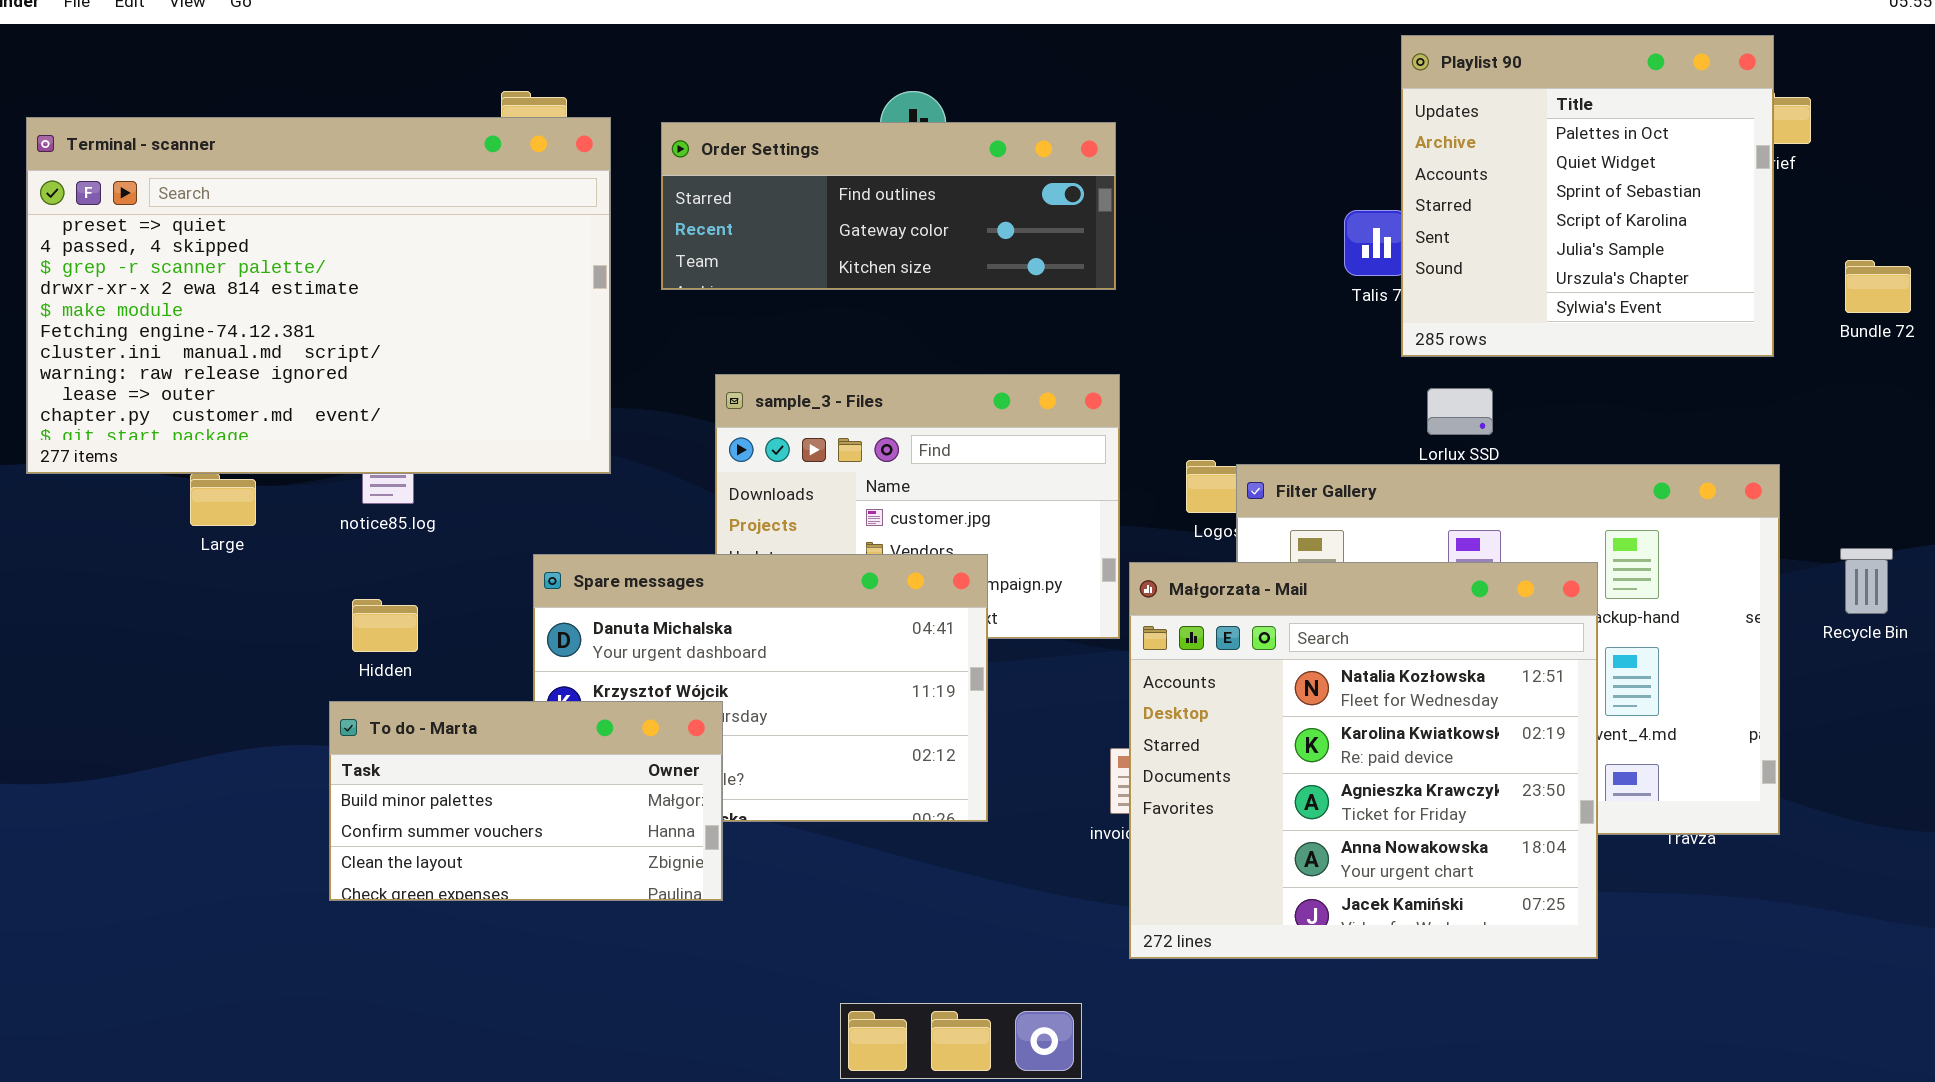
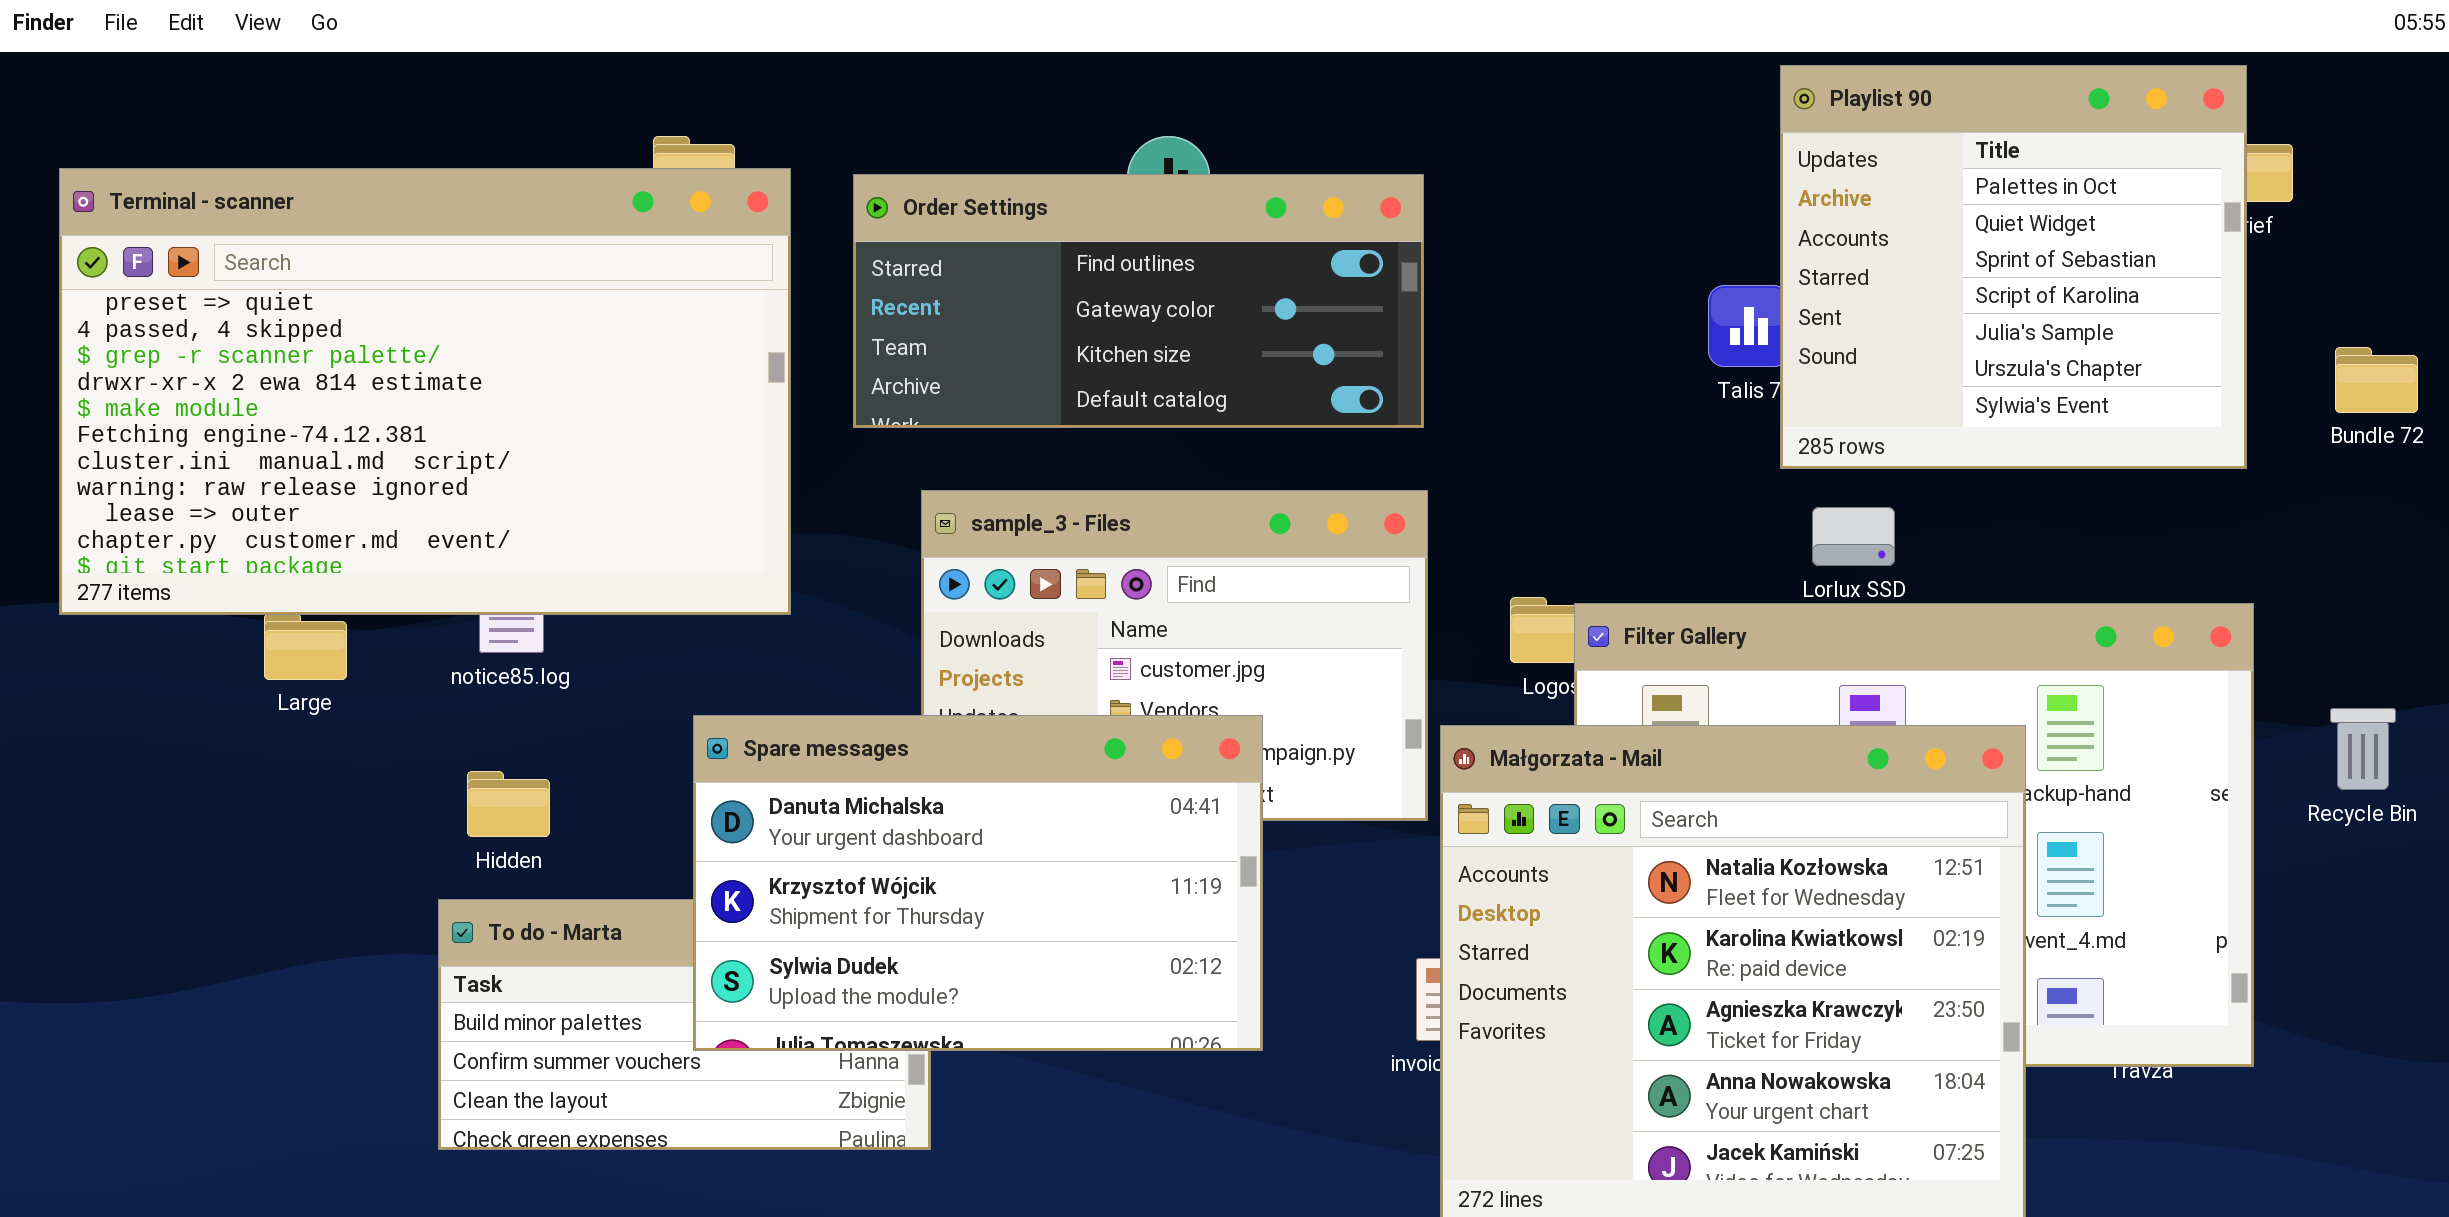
Order Settings: [661,122,1116,290] -> [853,174,1424,428], resized
Spare messages: [533,554,988,822] -> [693,715,1263,1051], raised

